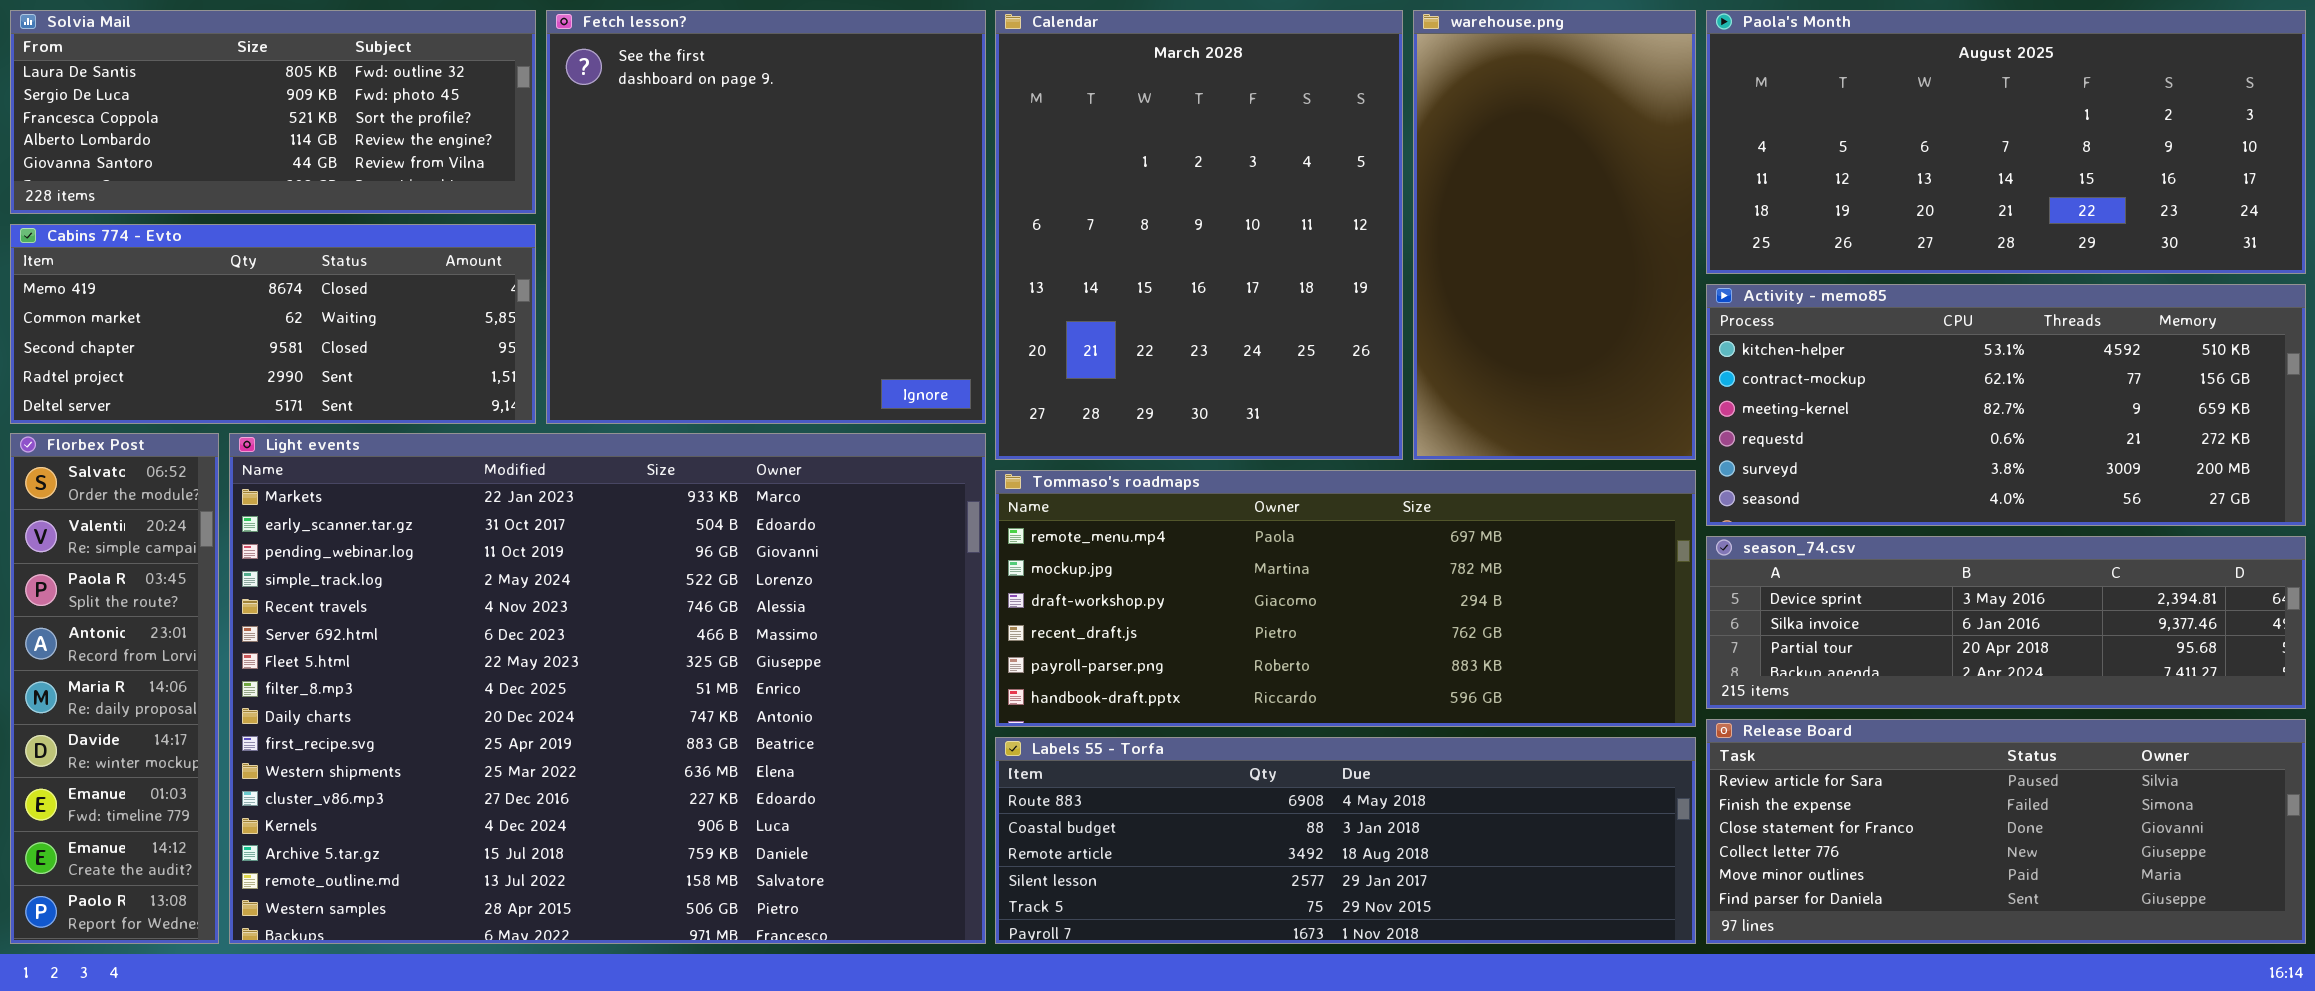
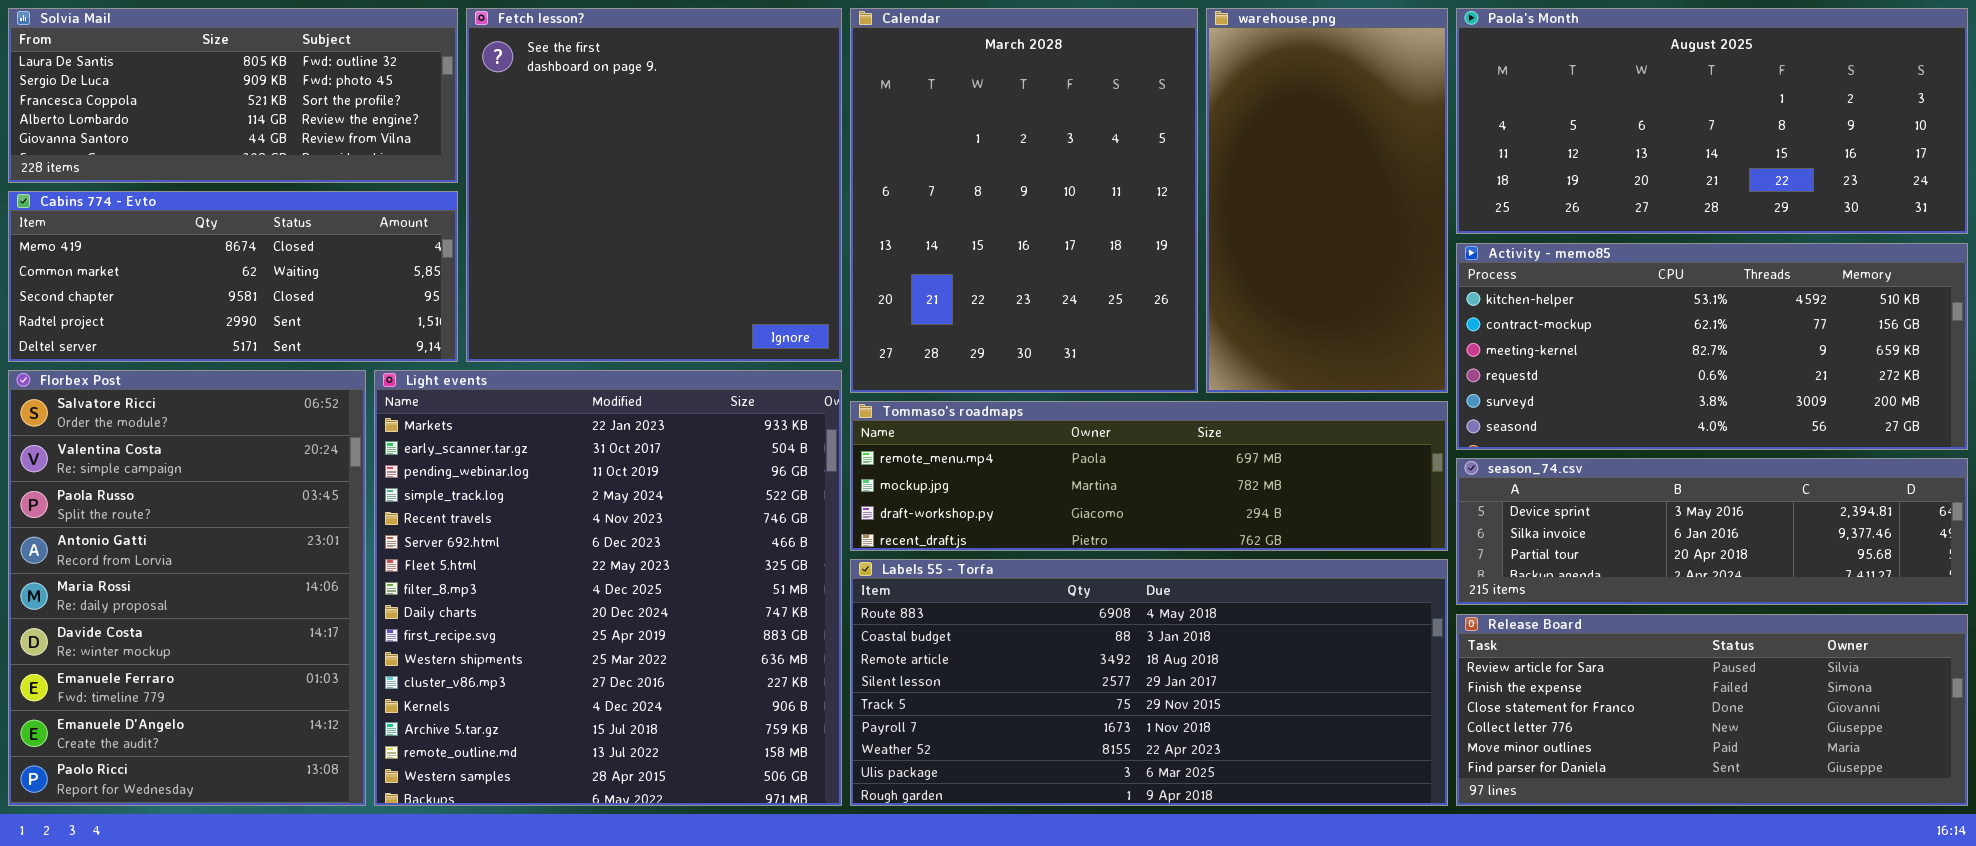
Florbex Post: [10,433,219,944] -> [8,370,366,806], resized
Light events: [229,433,986,944] -> [374,370,842,806], resized
Tommaso's roadmaps: [995,470,1696,727] -> [850,401,1448,551], resized
Labels 55 - Torfa: [995,737,1696,944] -> [850,559,1448,806], resized

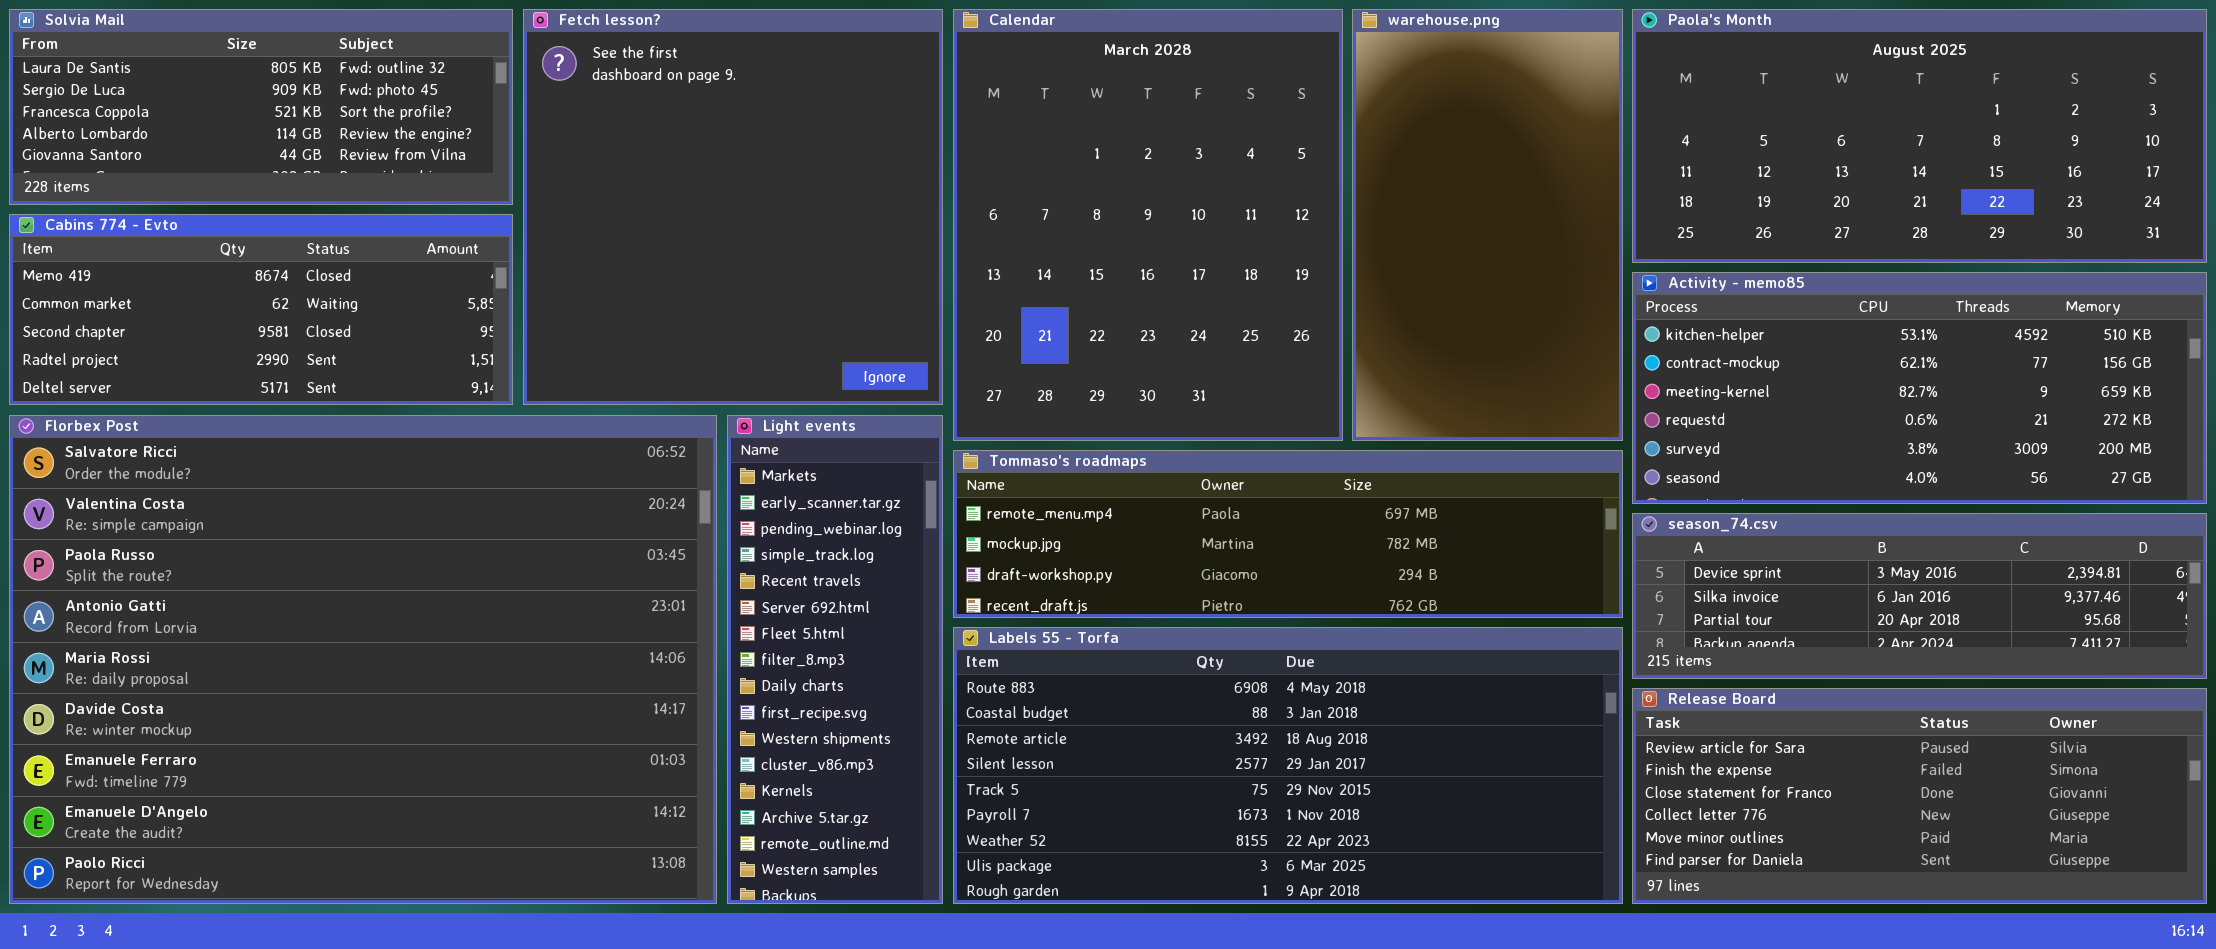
Florbex Post: [8,370,366,806] -> [9,415,717,904], resized
Light events: [374,370,842,806] -> [727,415,943,904], resized

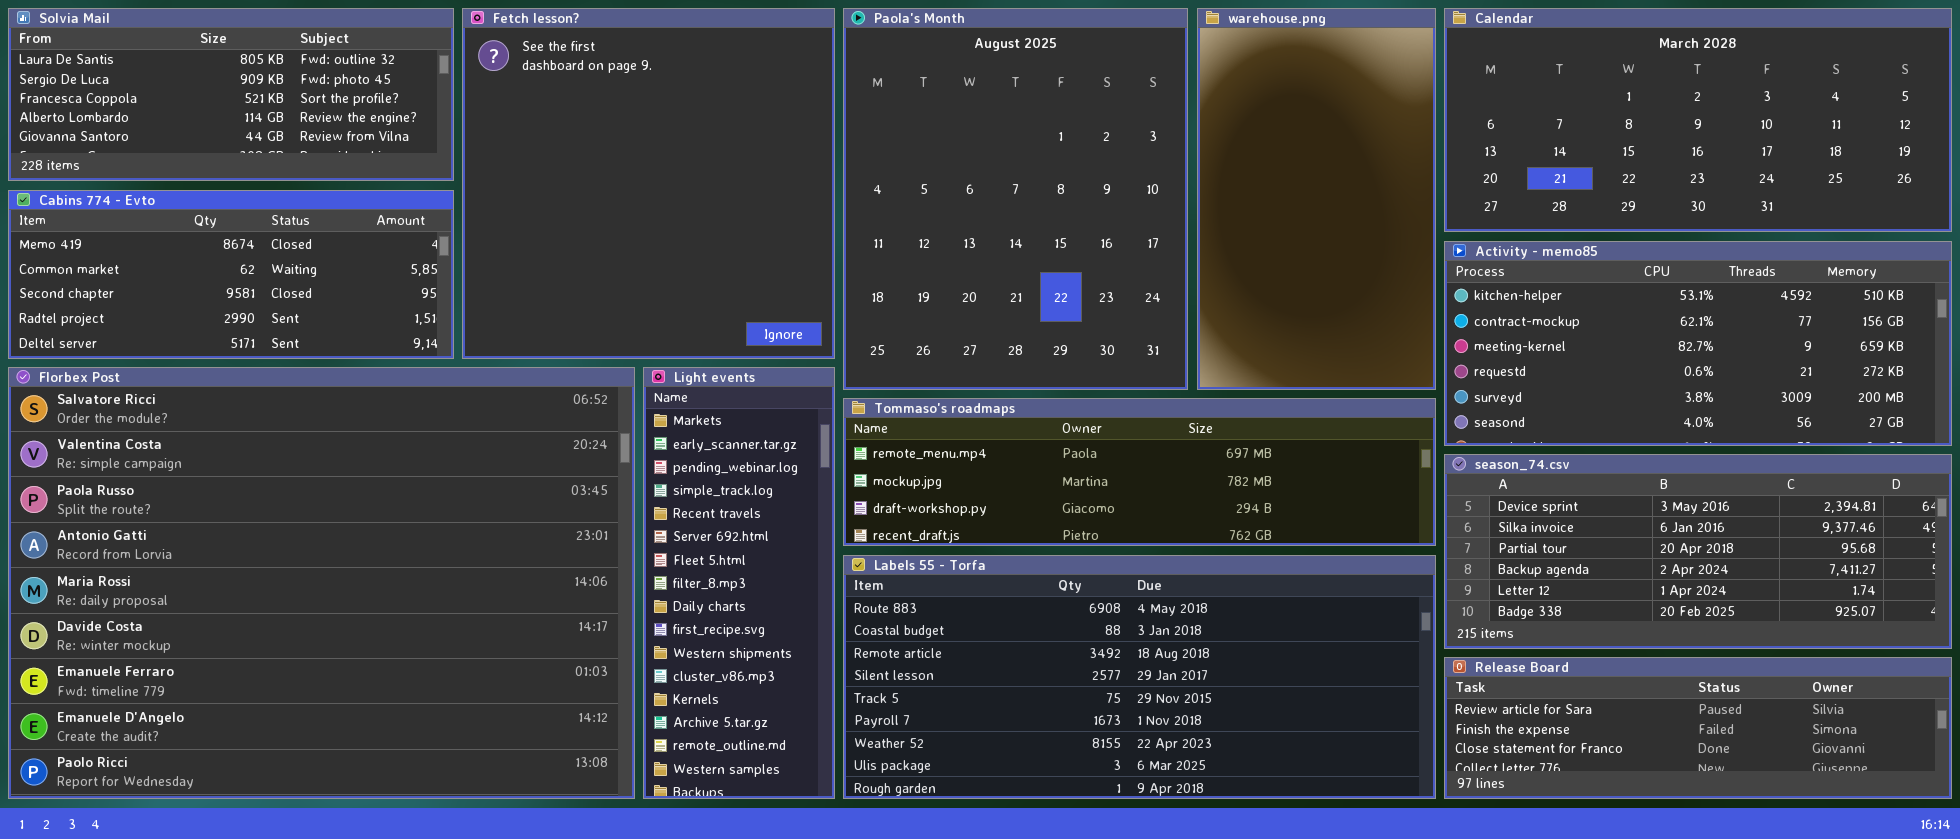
Calendar: [953,9,1343,441] -> [1444,8,1952,232], moved, resized
Paola's Month: [1632,9,2207,263] -> [843,8,1188,390], moved, resized
season_74.csv: [1632,513,2207,679] -> [1444,454,1952,649], resized
Release Board: [1632,688,2207,904] -> [1444,657,1952,799], resized

